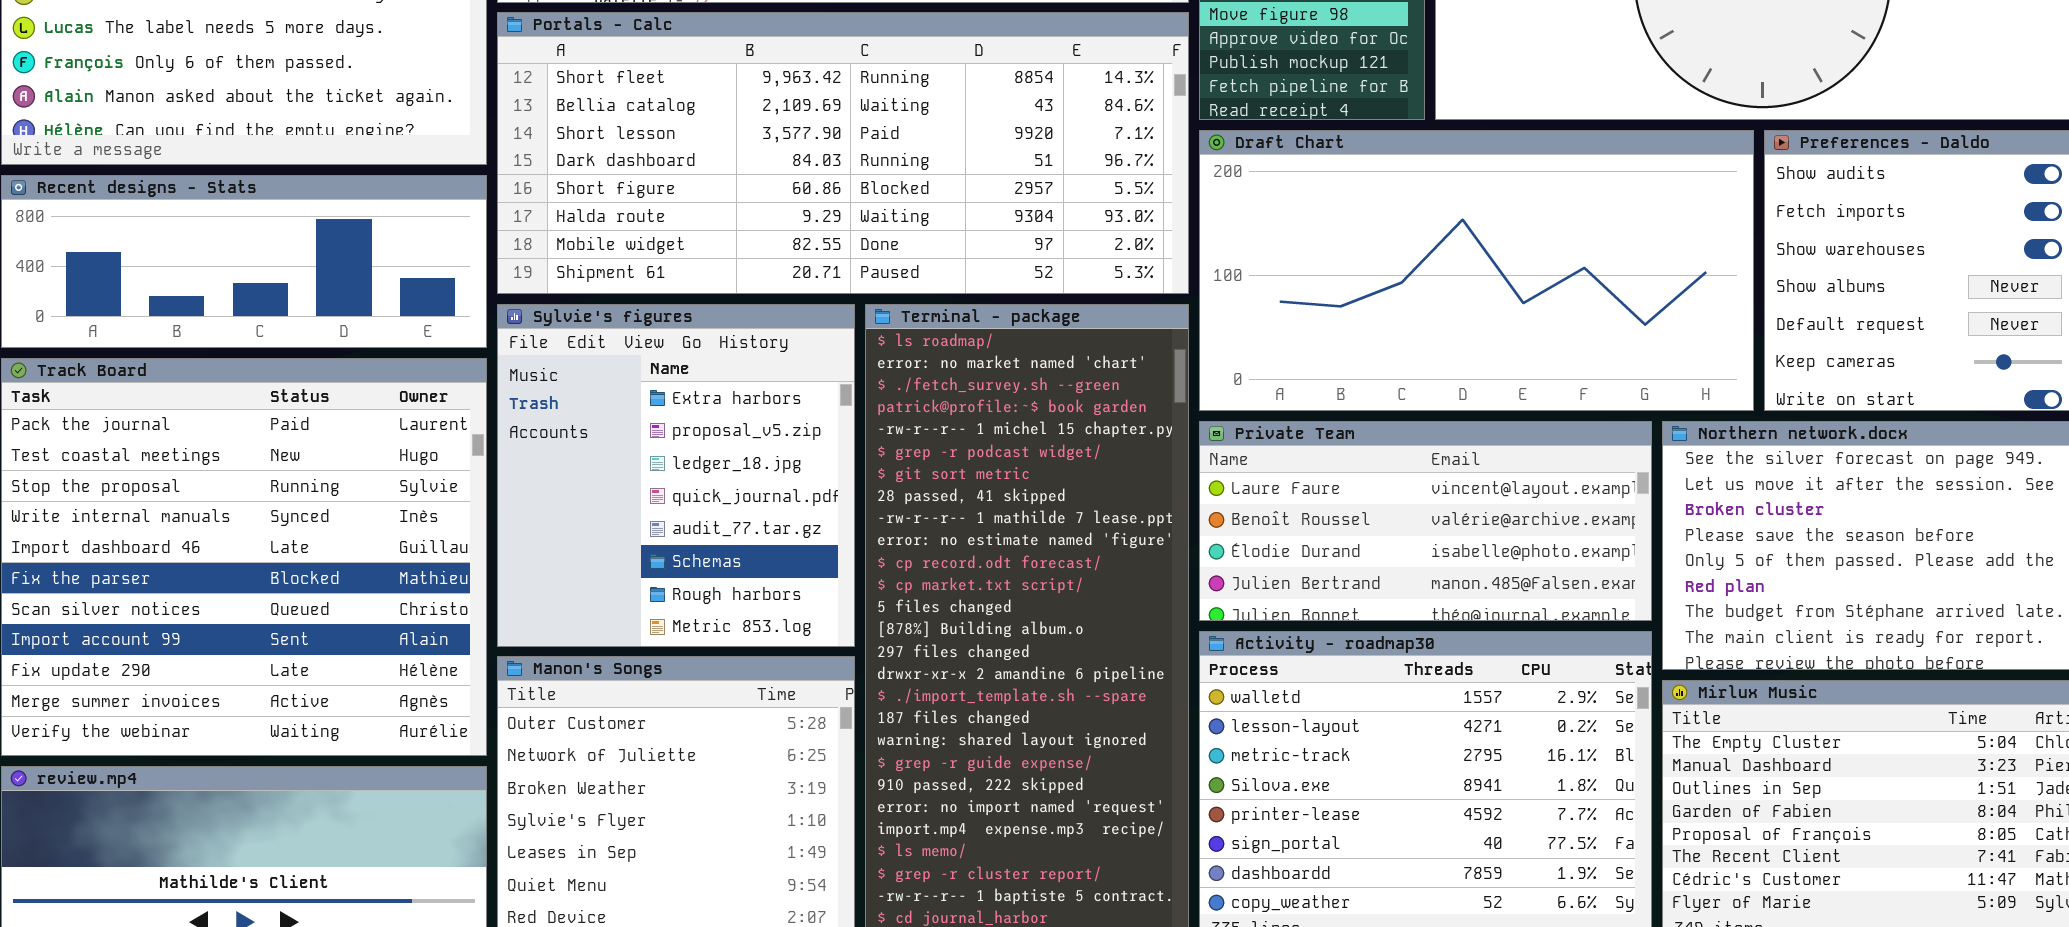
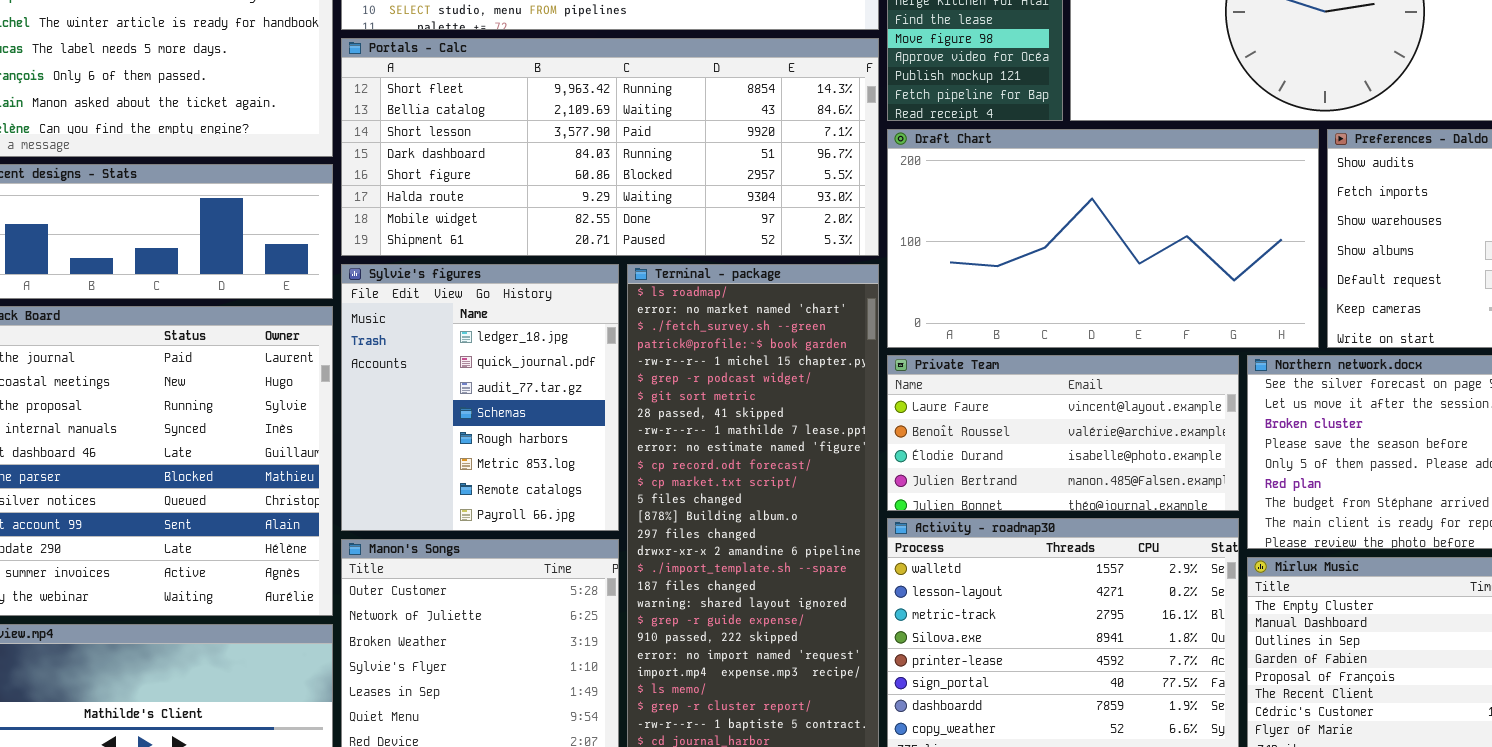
Sylvie's figures: [497,304,855,647] -> [341,264,619,531], scrolled down 2 rows

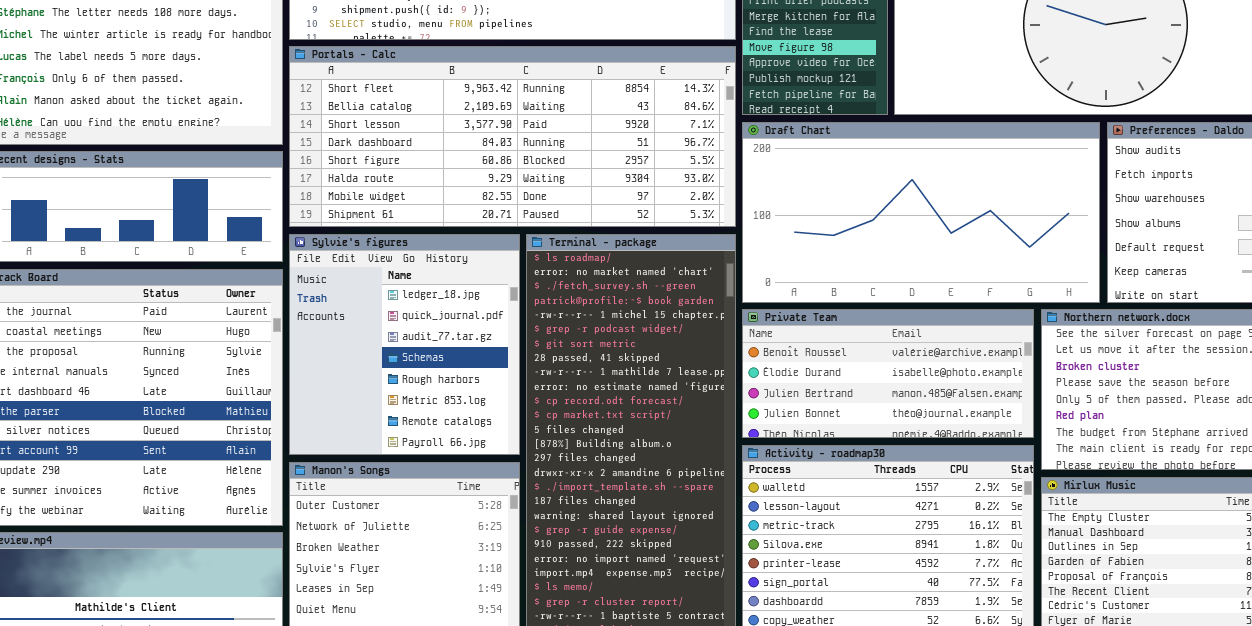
Private Team: [887,355,1239,511] -> [742,309,1034,438], scrolled down 1 row

